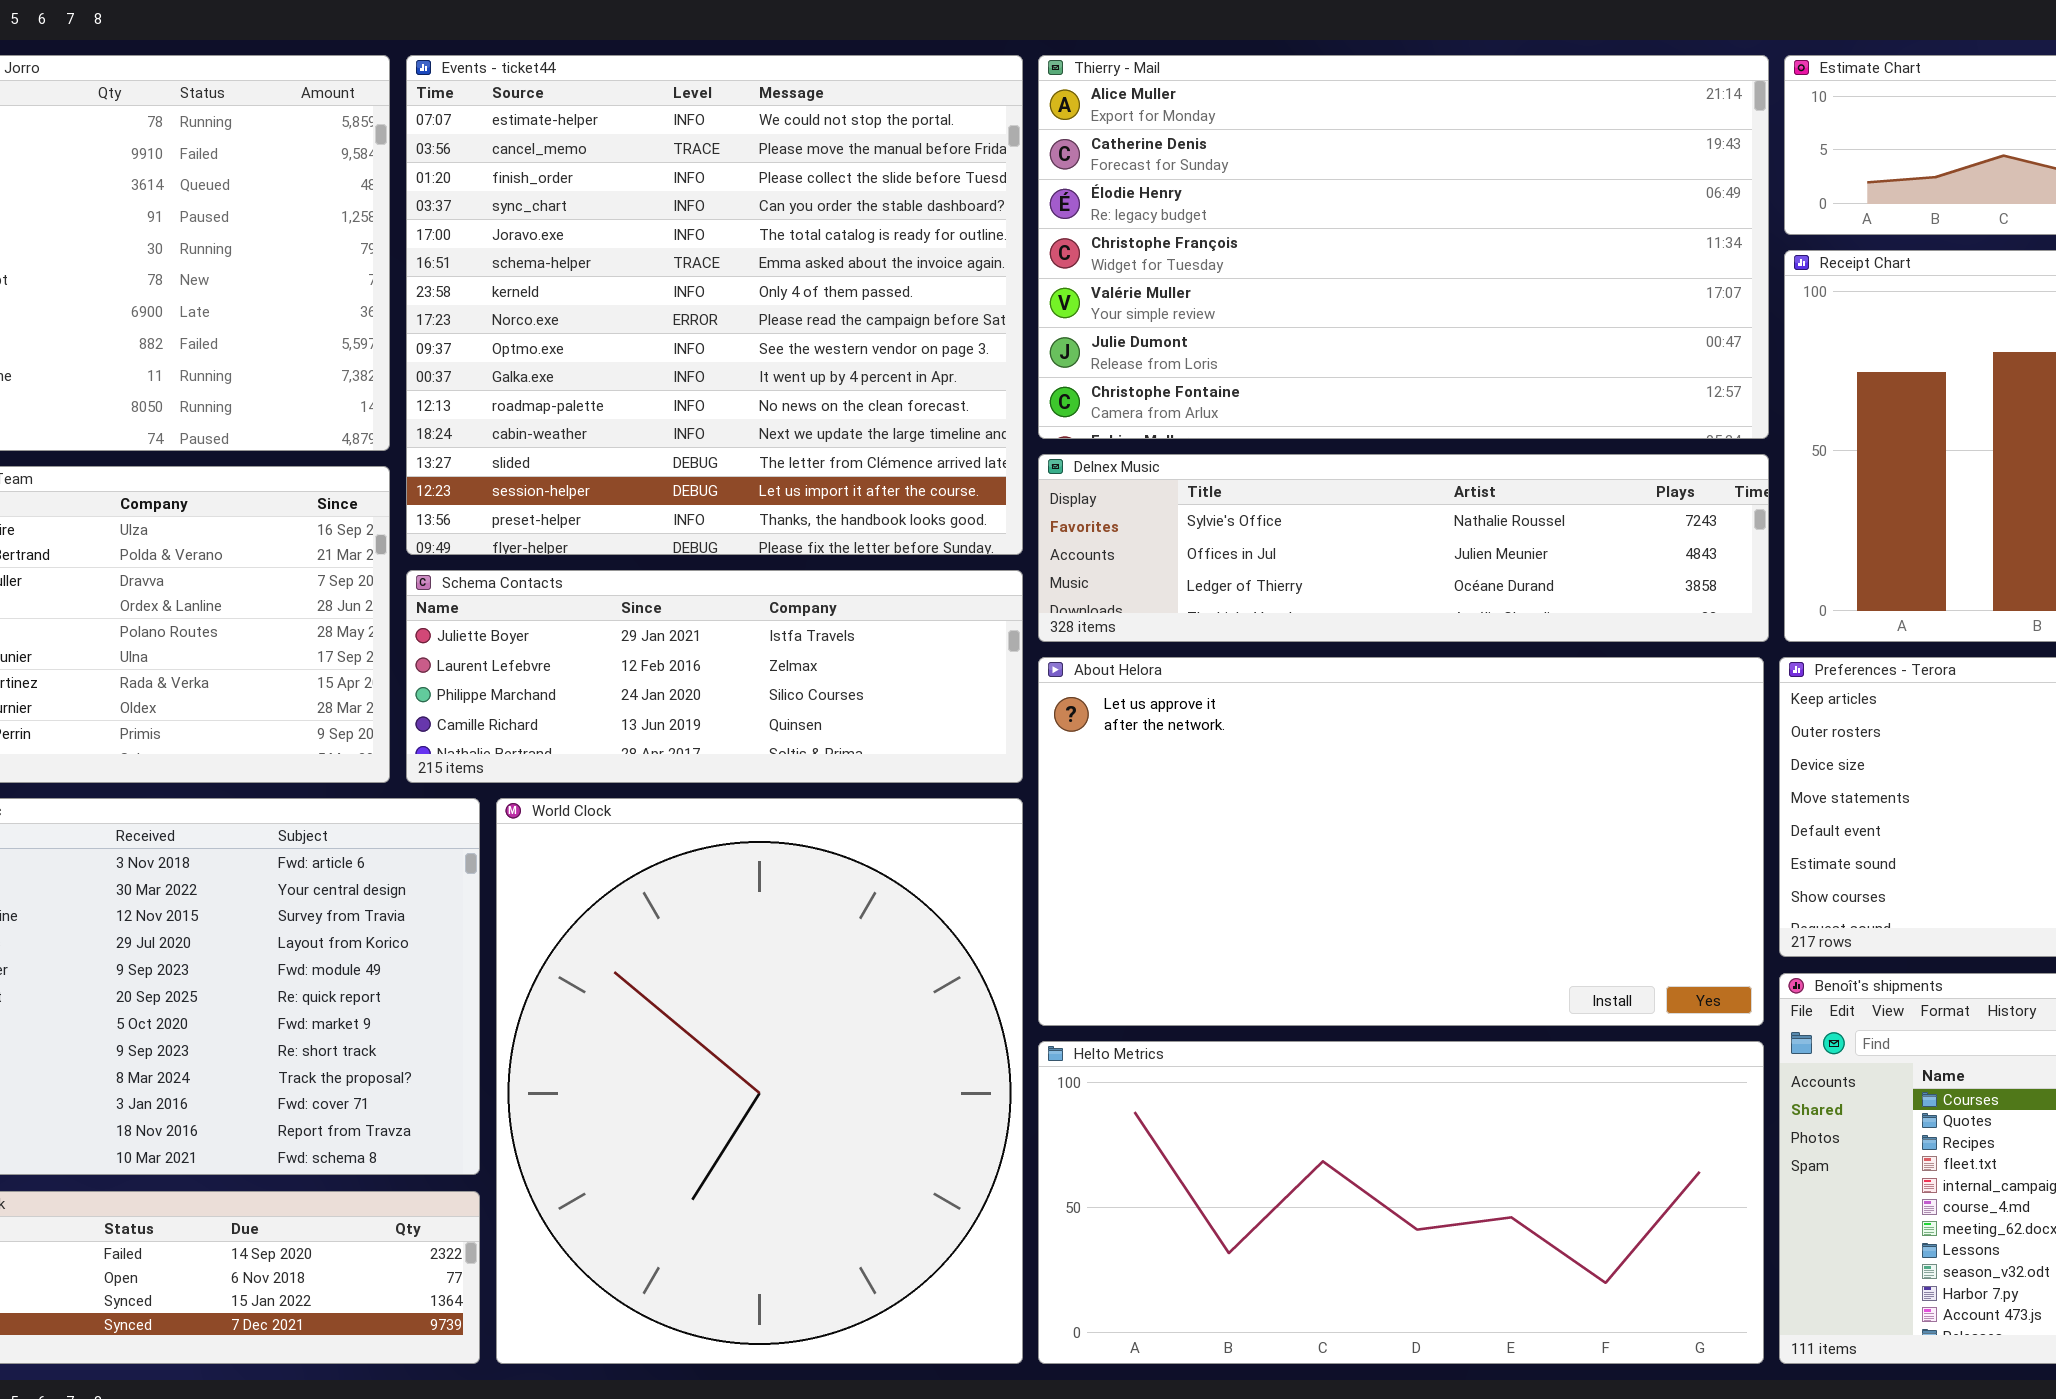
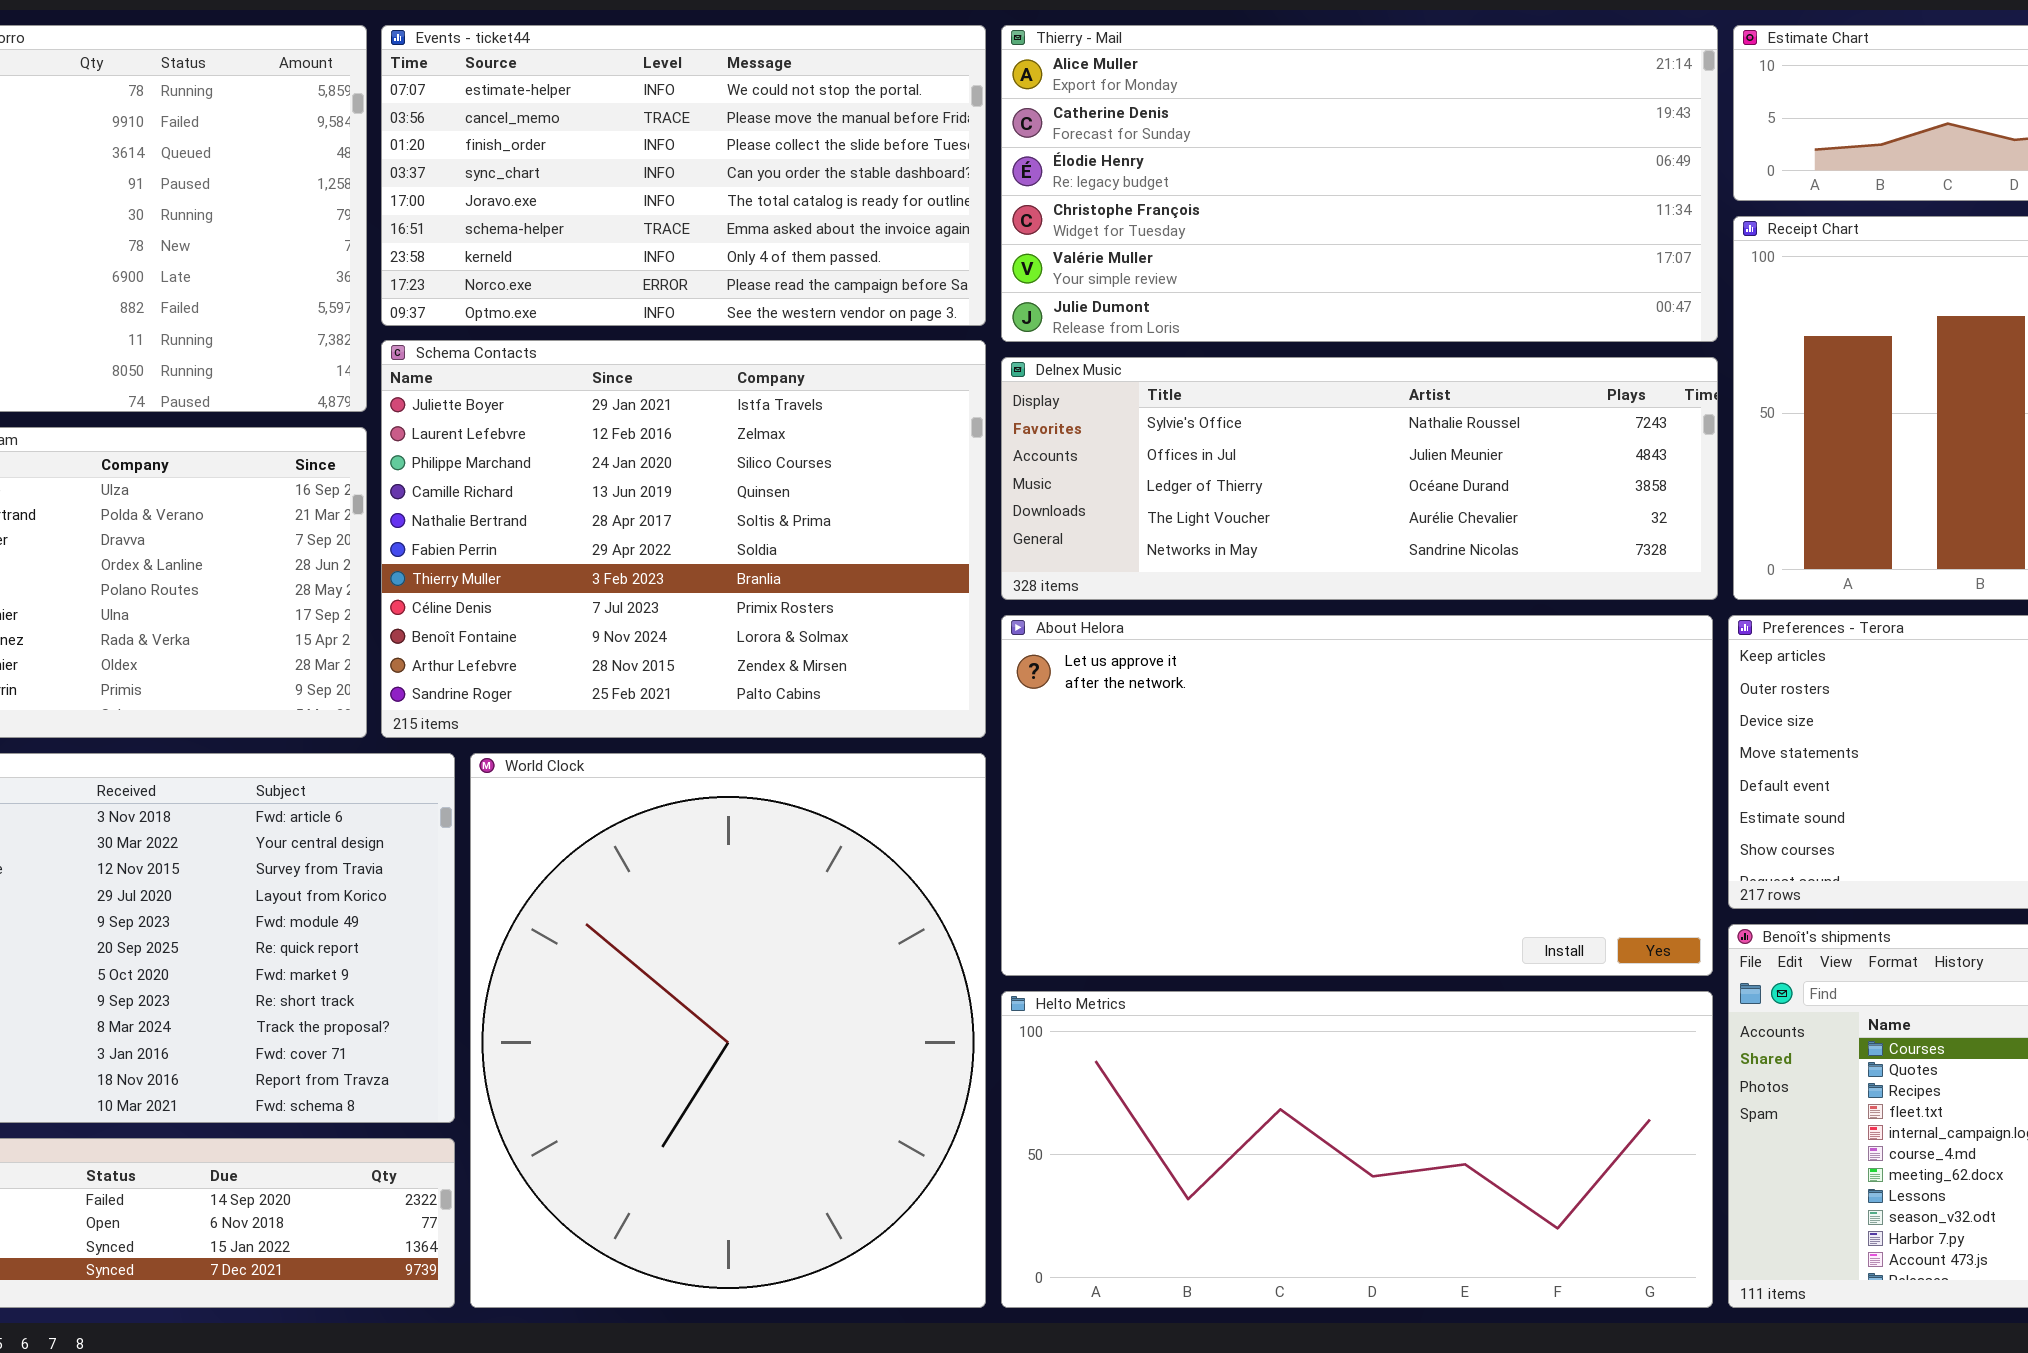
Events - ticket44: [406,55,1023,555] -> [381,25,986,326], resized
Thierry - Mail: [1038,55,1769,439] -> [1001,25,1718,342], resized
Delnex Music: [1038,454,1769,642] -> [1001,357,1718,600], resized
Schema Contacts: [406,570,1023,783] -> [381,340,986,738], resized

